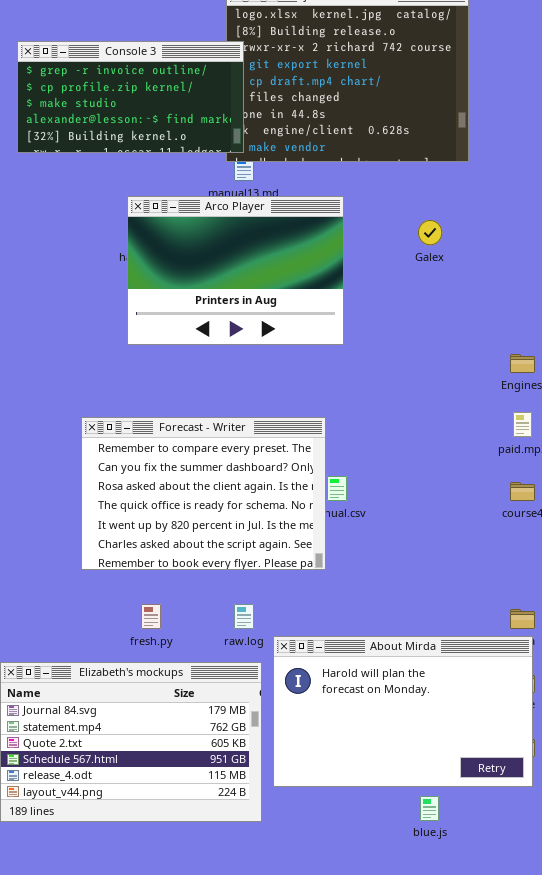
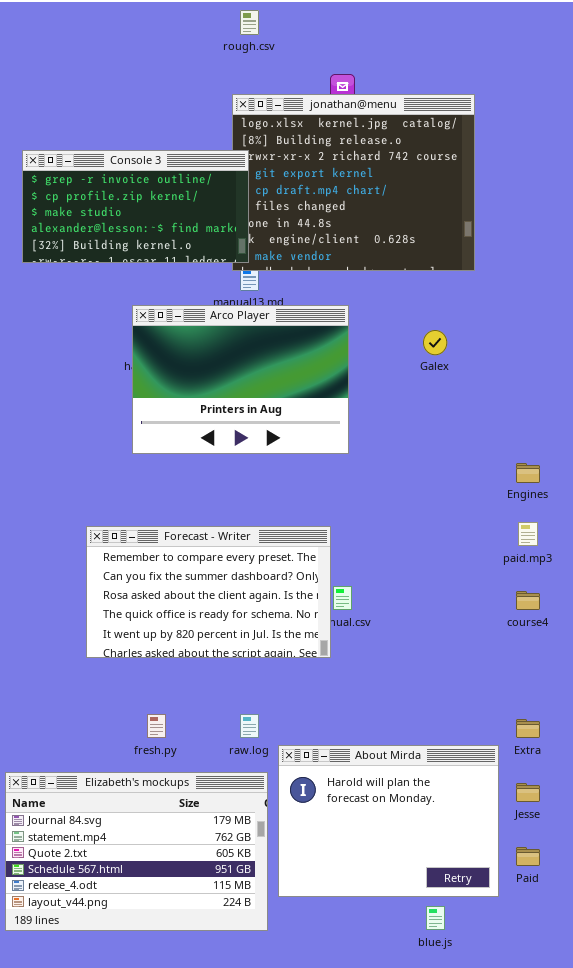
Forecast - Writer: [81,417,326,570] -> [86,526,331,658], resized
About Mirda: [273,636,533,787] -> [278,745,499,897], resized

